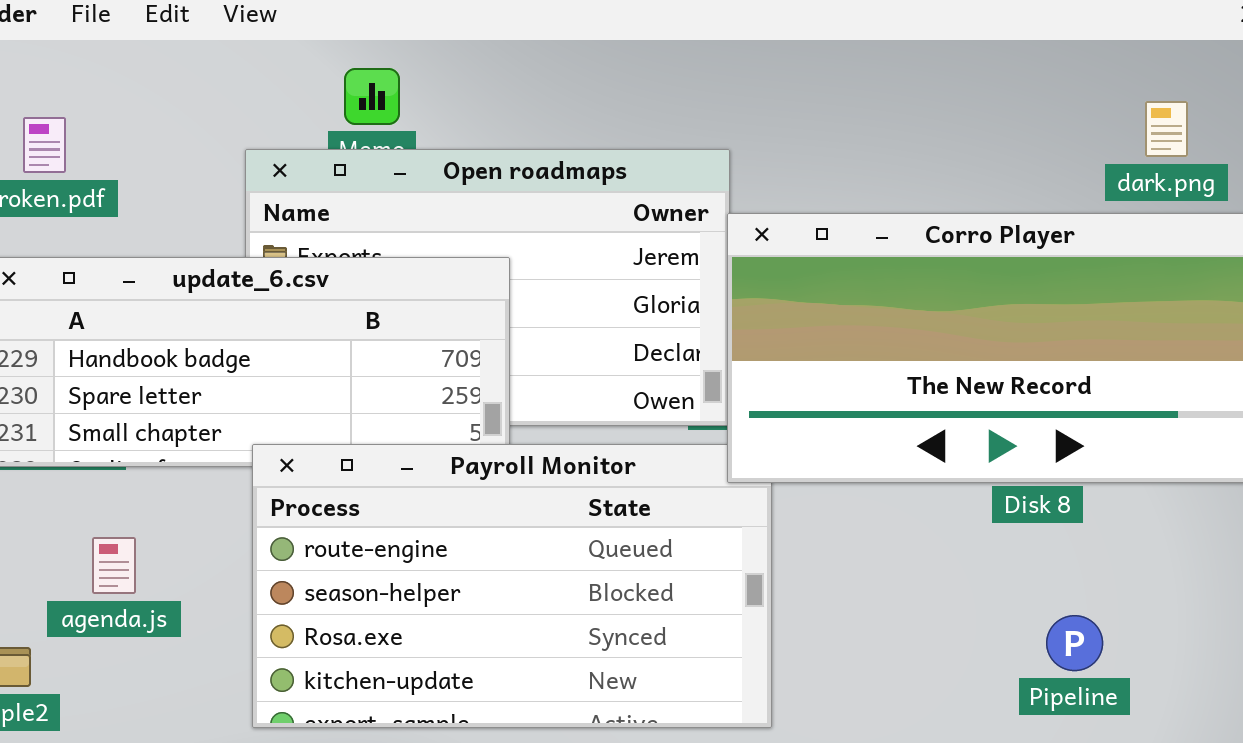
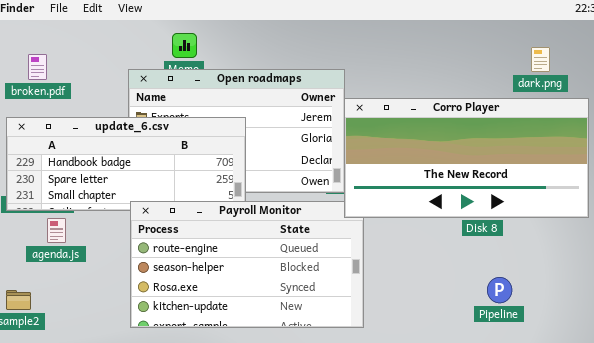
agenda.js: [92,537,136,594] -> [47,218,66,243], moved

